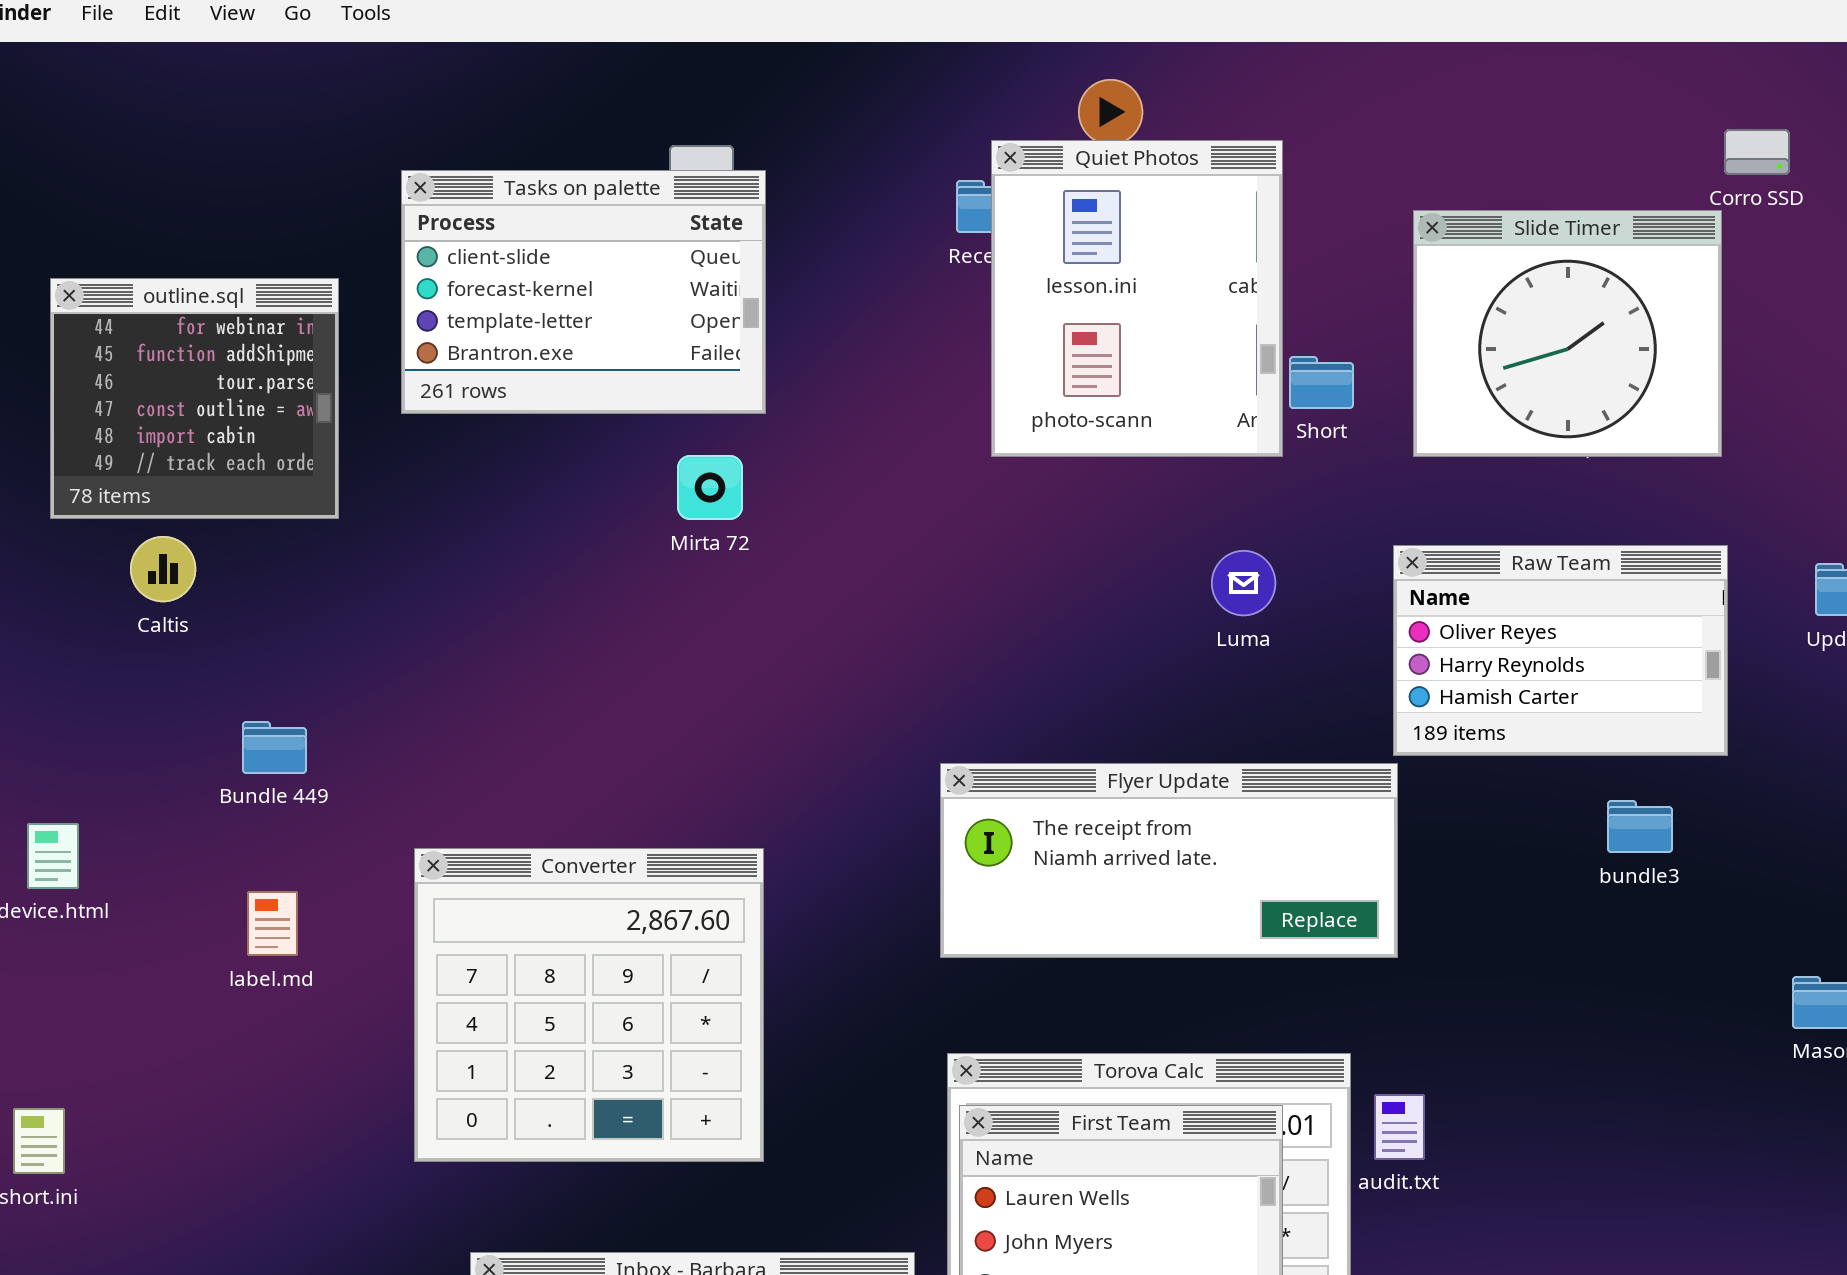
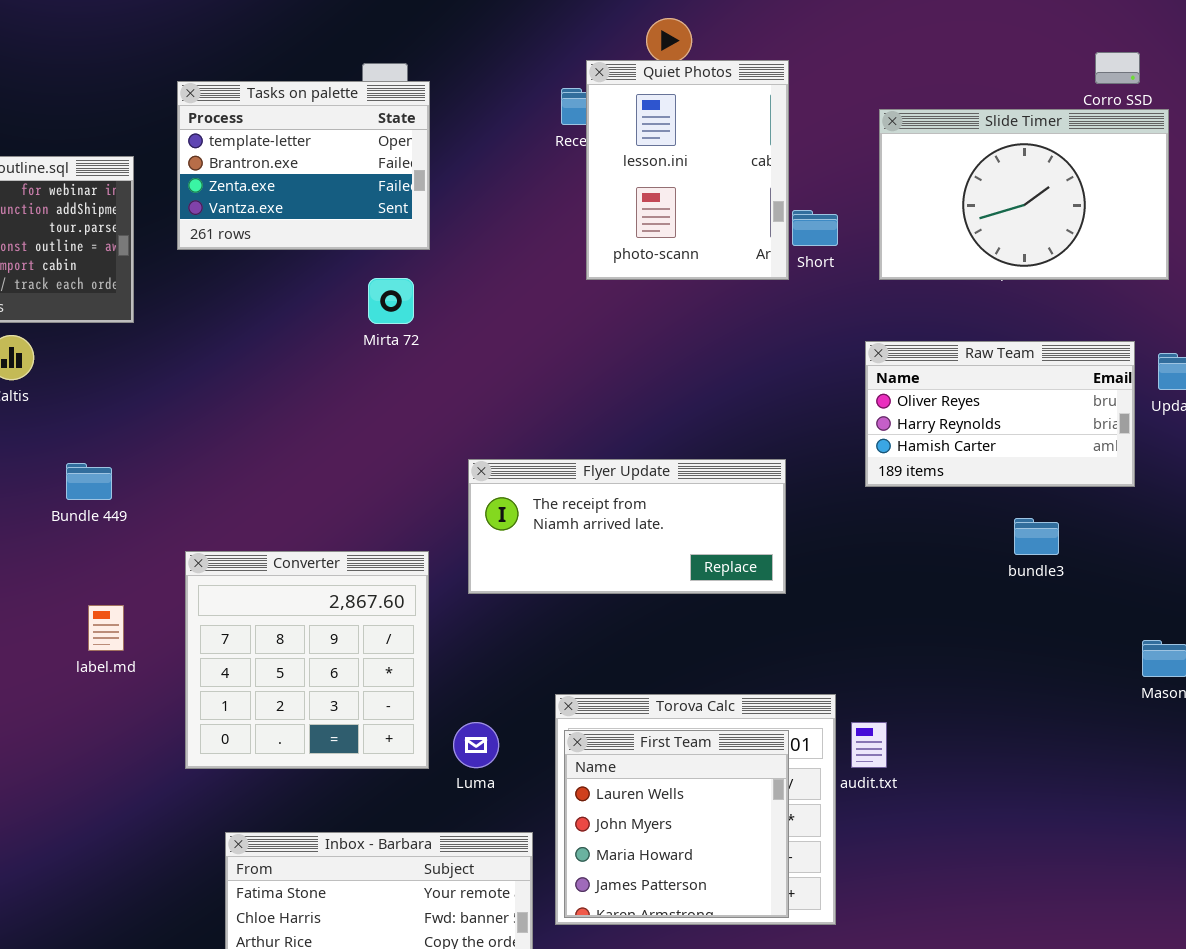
Tasks on palette: [401,170,766,414] -> [177,81,430,250], scrolled down 2 rows
Slide Timer: [1413,210,1722,457] -> [879,109,1169,280], resized
Raw Team: [1393,545,1728,756] -> [865,341,1135,487], resized
Luma: [1211,550,1276,616] -> [453,722,499,768], moved
Flyer Update: [940,763,1398,958] -> [468,459,786,594], moved
label.md: [247,891,298,956] -> [88,605,124,651], moved

